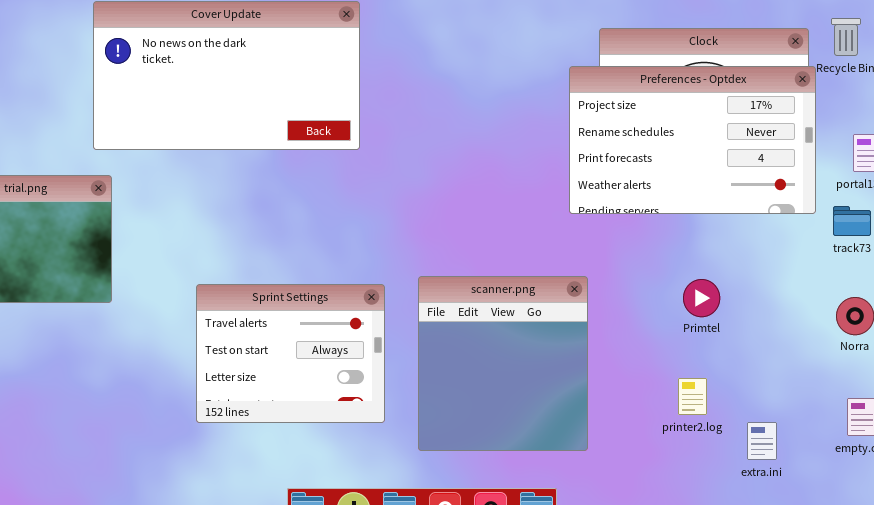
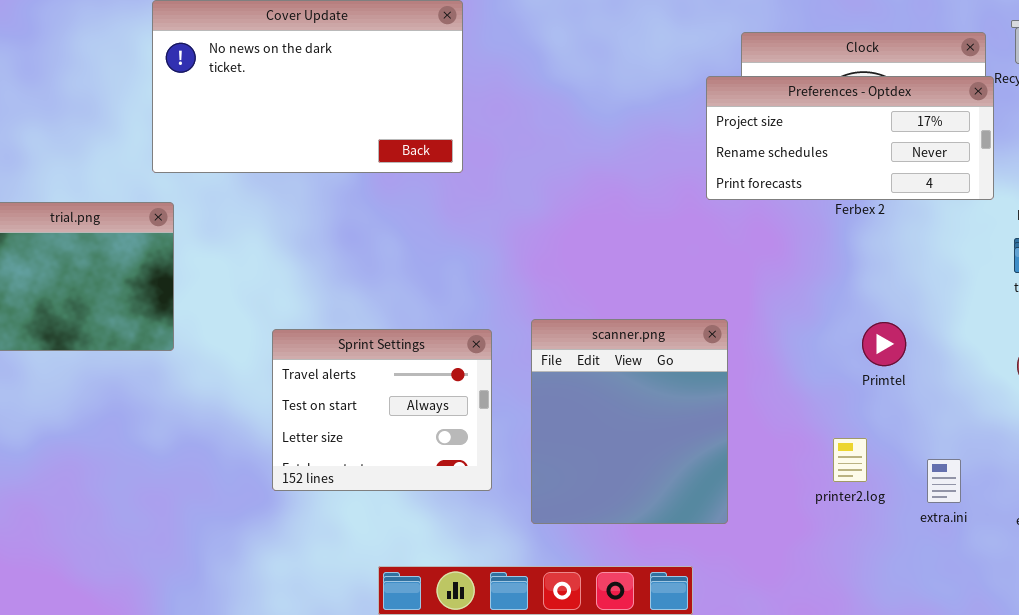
Preferences - Optdex: [569,66,816,214] -> [706,76,994,200], resized
Primtel: [683,279,720,317] -> [862,322,906,366], moved
extra.ini: [747,422,777,460] -> [927,459,961,503], moved

